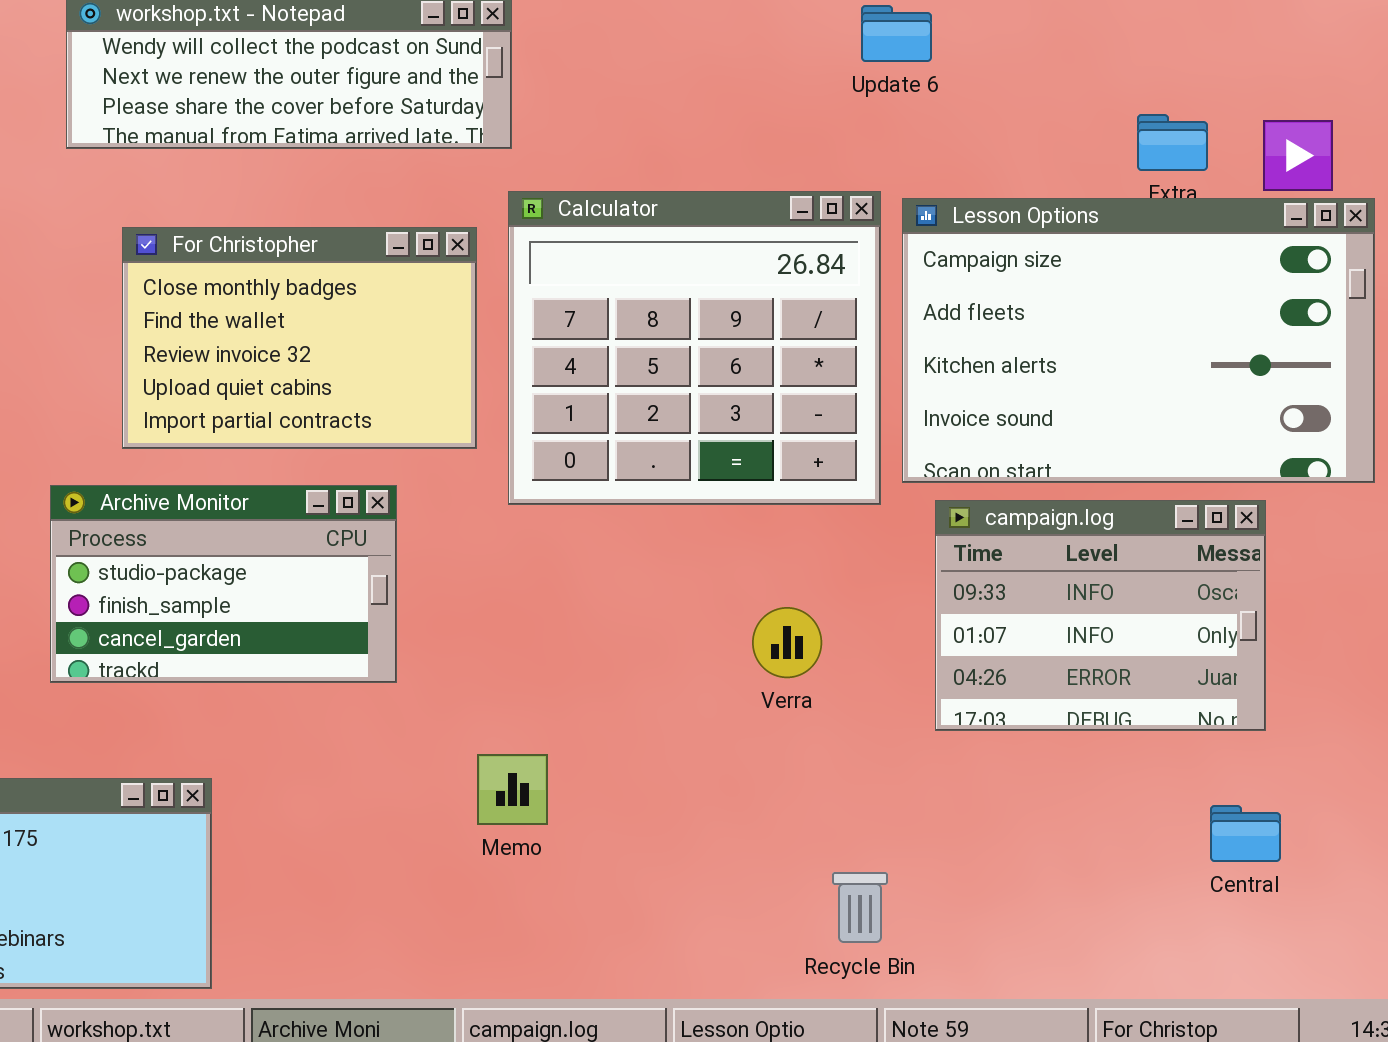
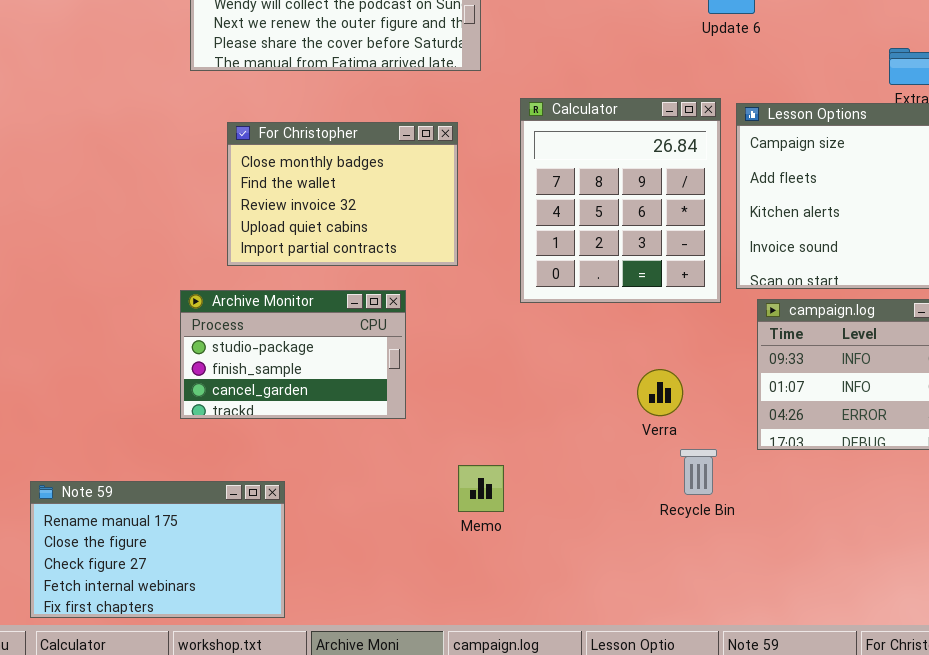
Calculator: [508,191,881,505] -> [520,98,721,303], resized
Recycle Bin: [832,872,888,943] -> [680,449,717,495], moved

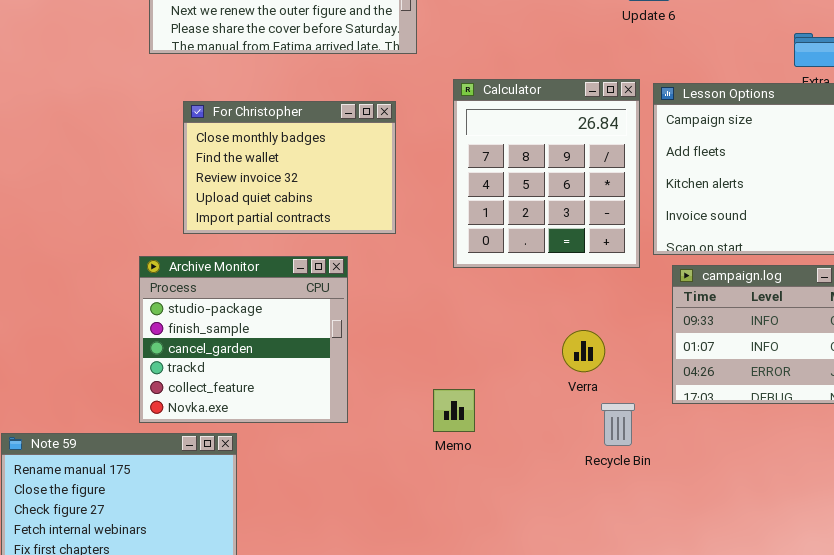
Archive Monitor: [180,290,406,419] -> [139,256,348,423], resized
Memo: [458,465,504,512] -> [433,389,475,432], moved

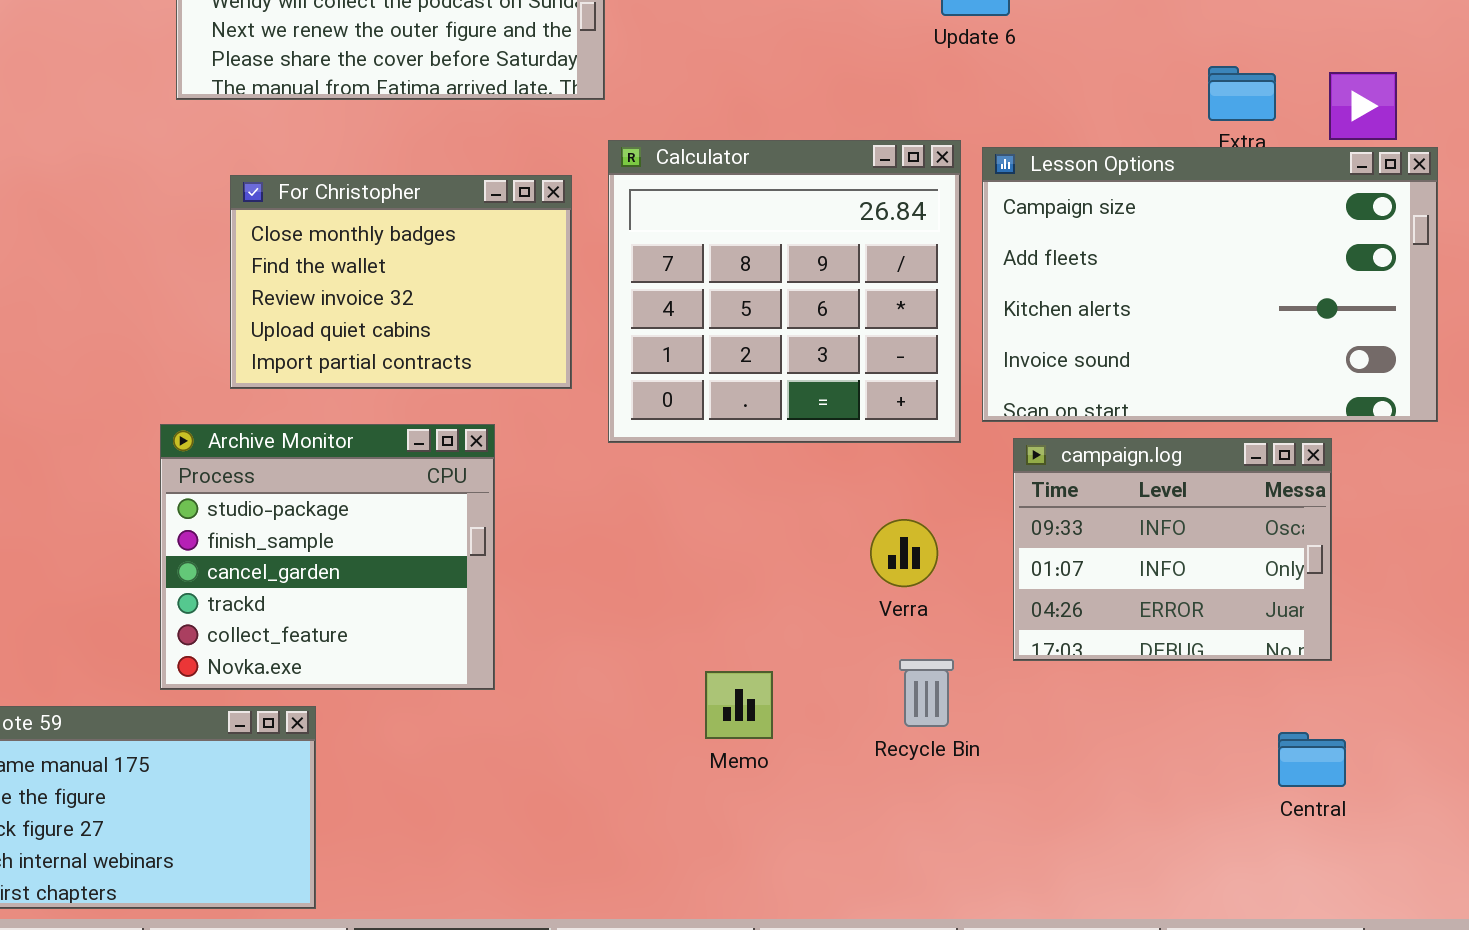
Calculator: [453,79,640,268] -> [608,140,961,443], resized
Verra: [562,330,605,372] -> [870,519,938,587], moved
Memo: [433,389,475,432] -> [705,671,773,739], moved

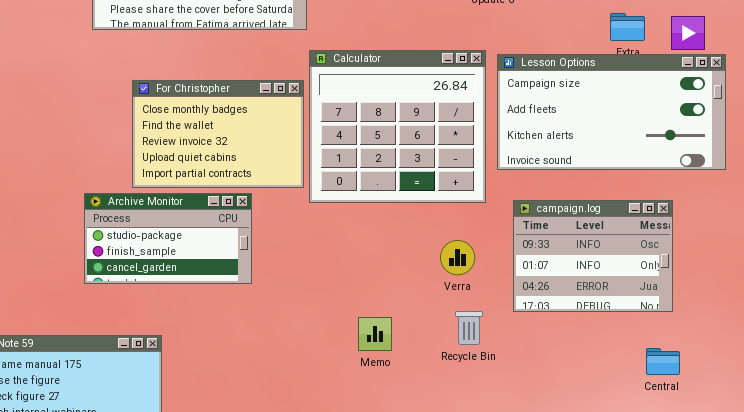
Lesson Options: [982,147,1438,422] -> [497,54,726,170], resized
For Christopher: [230,175,572,389] -> [132,80,304,188], moved
Archive Monitor: [160,424,495,690] -> [84,193,252,284], resized

